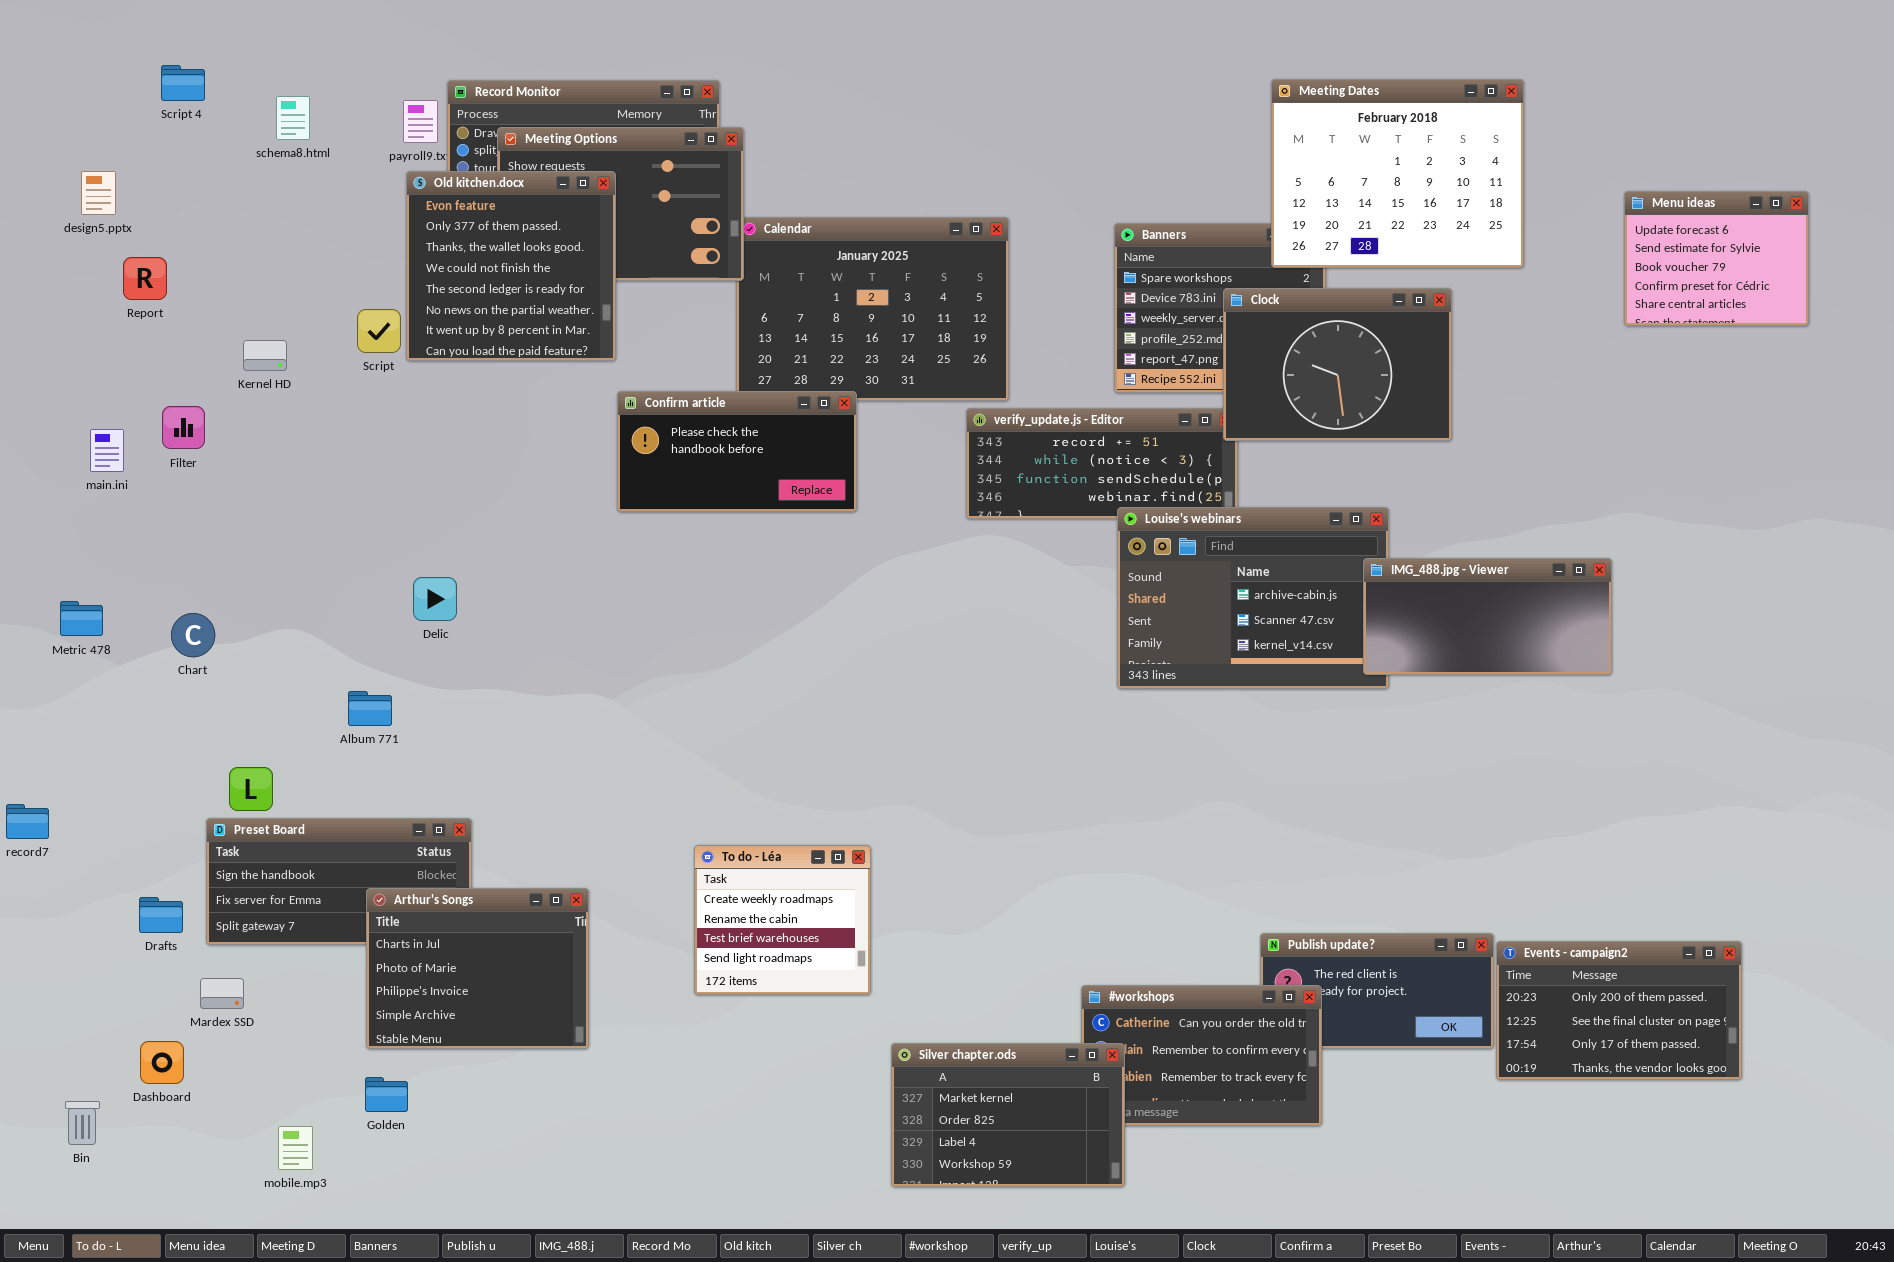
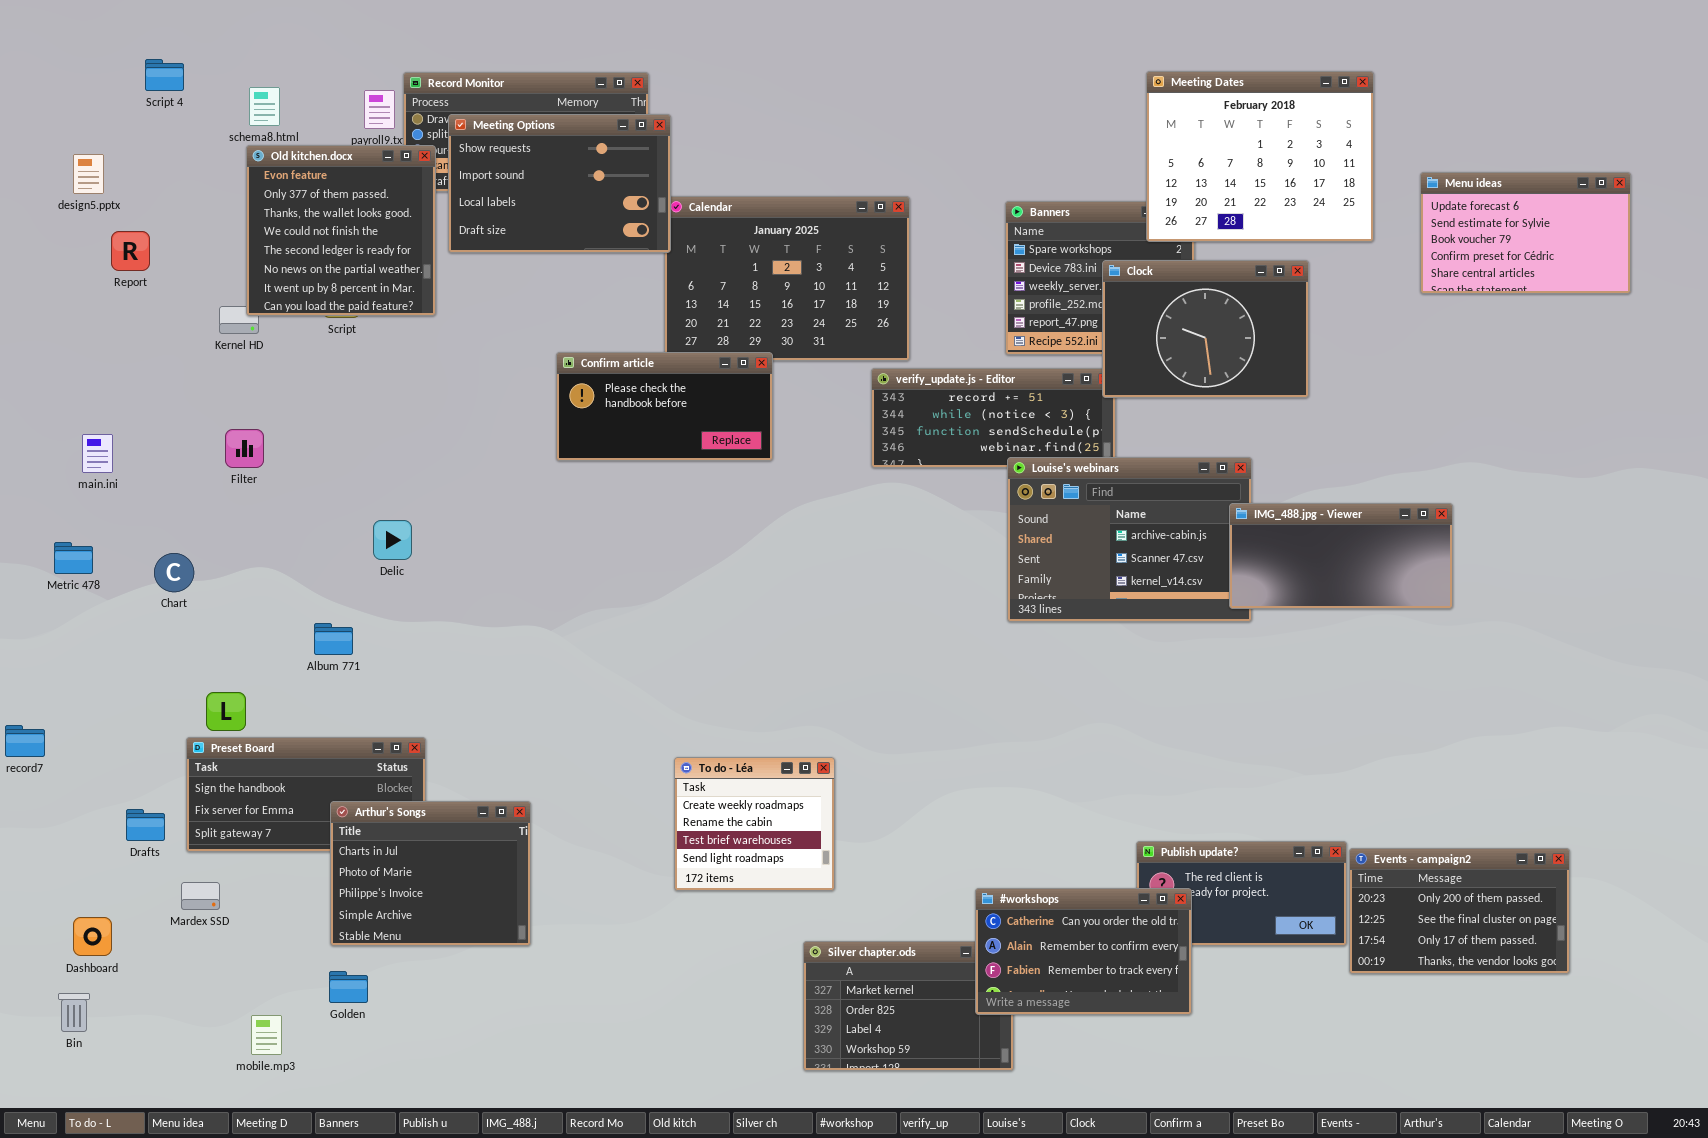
Old kitchen.docx: [406,171,616,361] -> [246,145,436,316], moved
Menu ideas: [1624,191,1809,326] -> [1420,172,1631,294], resized
Filter: [162,406,205,449] -> [225,429,264,468], moved
main.ini: [90,429,124,472] -> [82,434,113,473], moved
To do - Léa: [694,845,871,995] -> [674,757,835,891], moved
#workshops: [1081,985,1322,1126] -> [975,888,1192,1015], raised
Dashboard: [140,1041,184,1084] -> [73,917,112,956], moved

